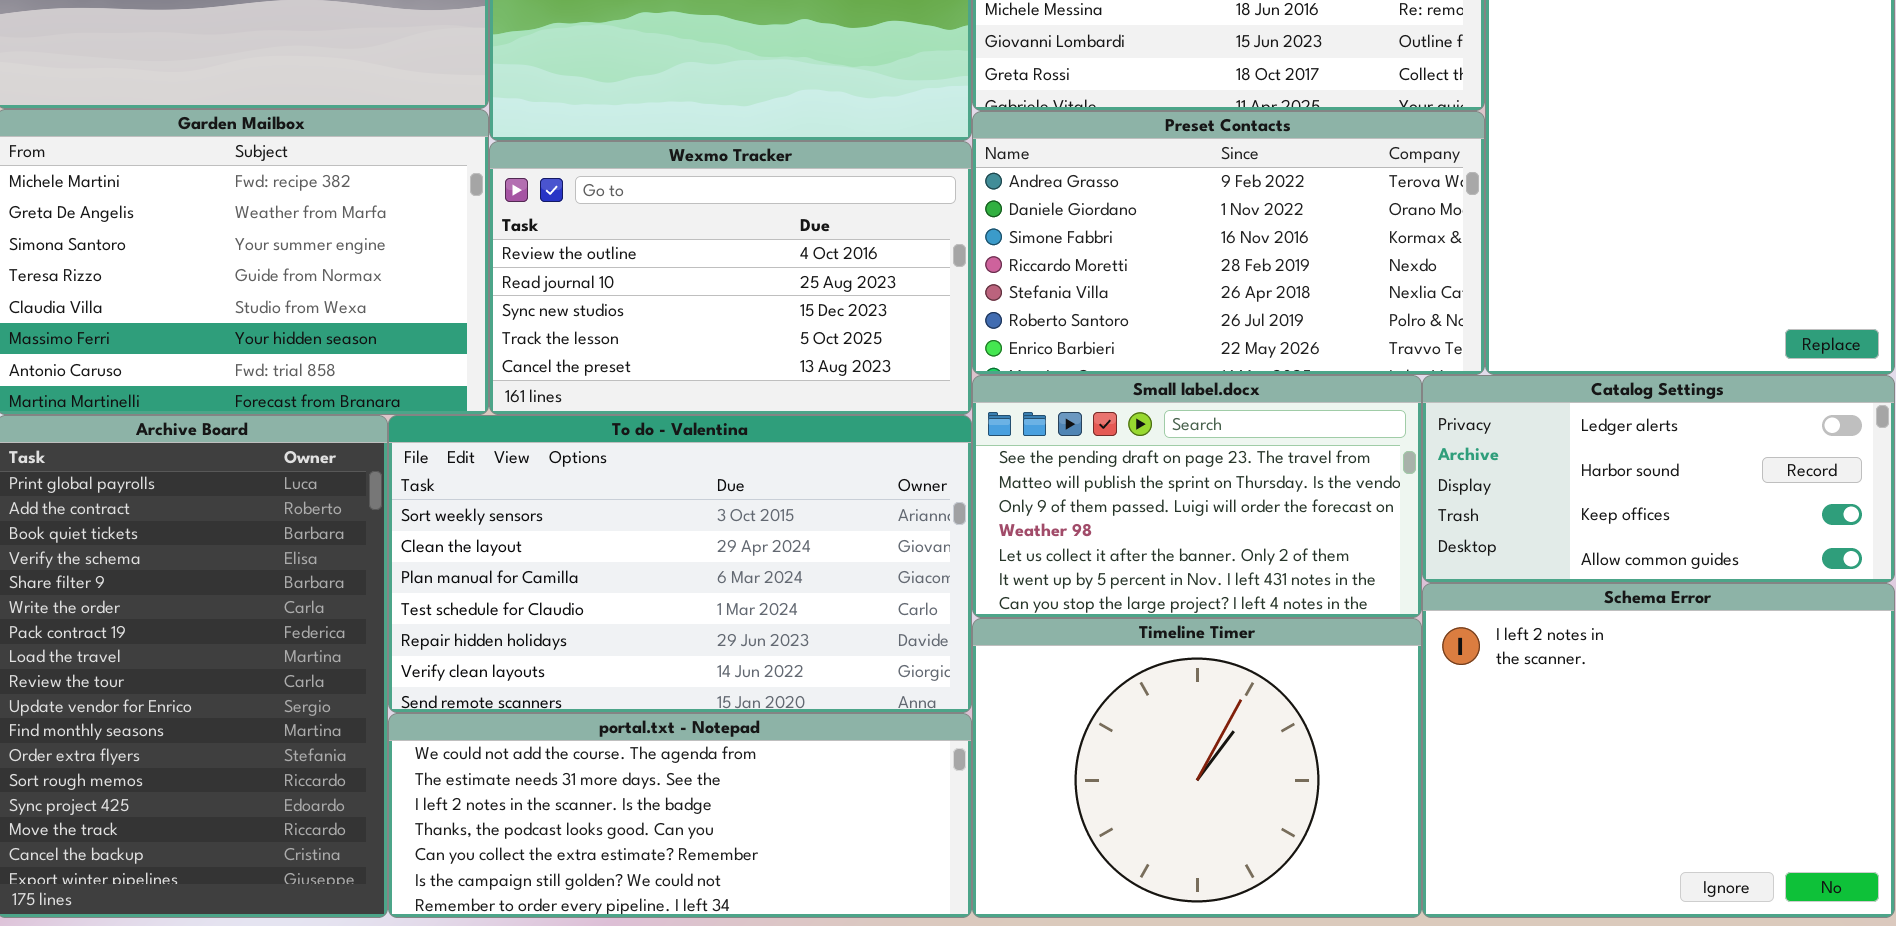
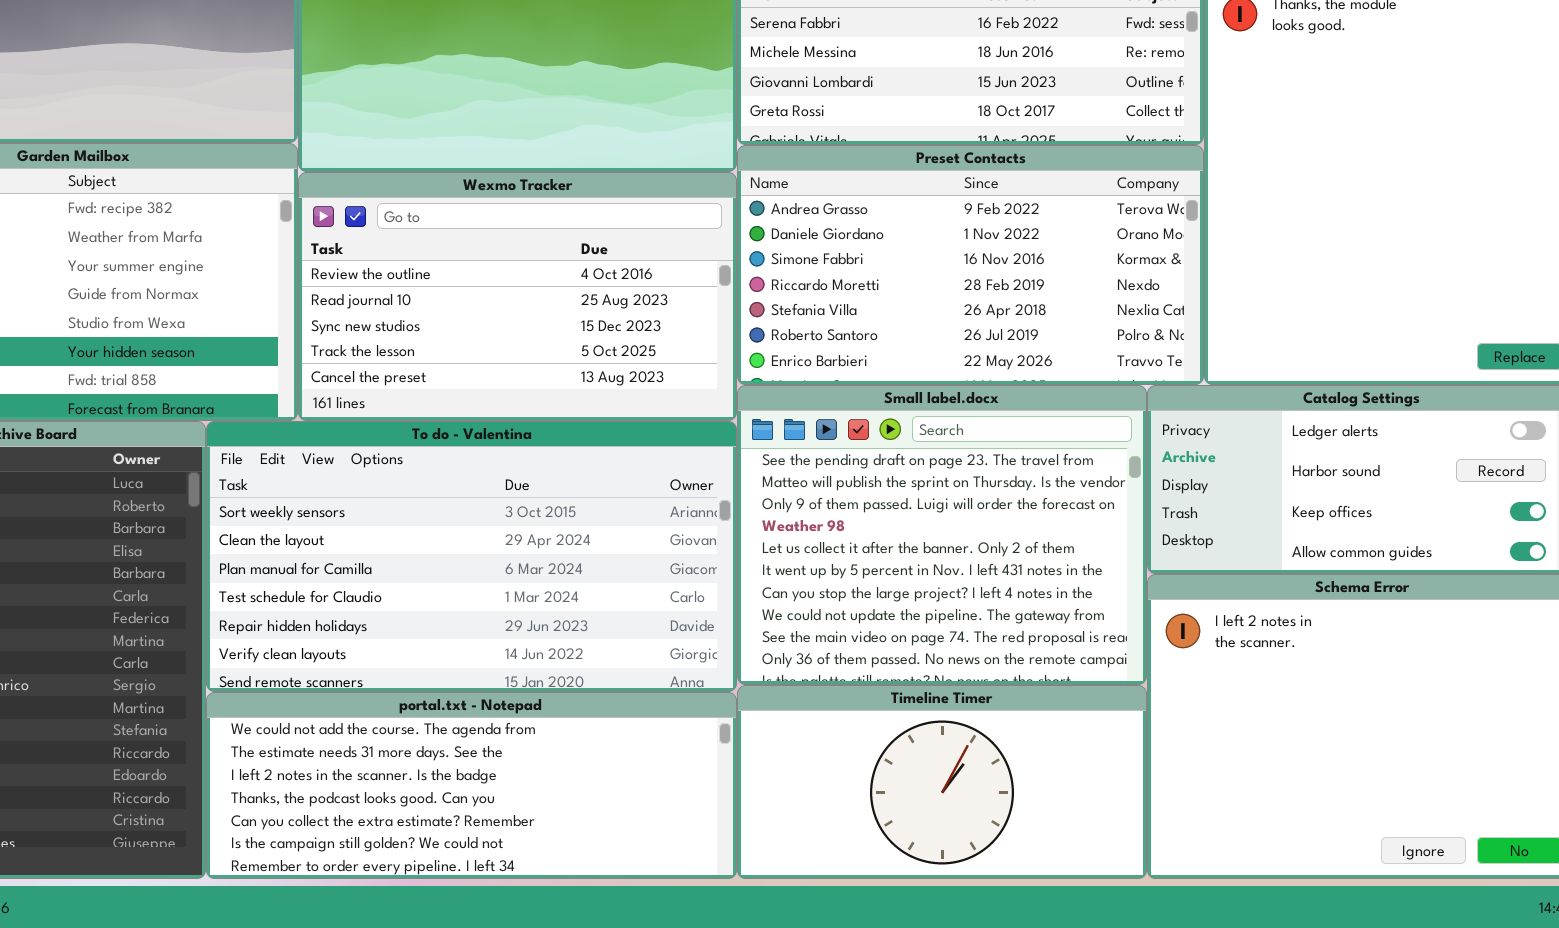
Small label.docx: [972,375,1422,618] -> [737,385,1147,685], resized
Timeline Timer: [972,618,1422,918] -> [737,685,1147,879], resized

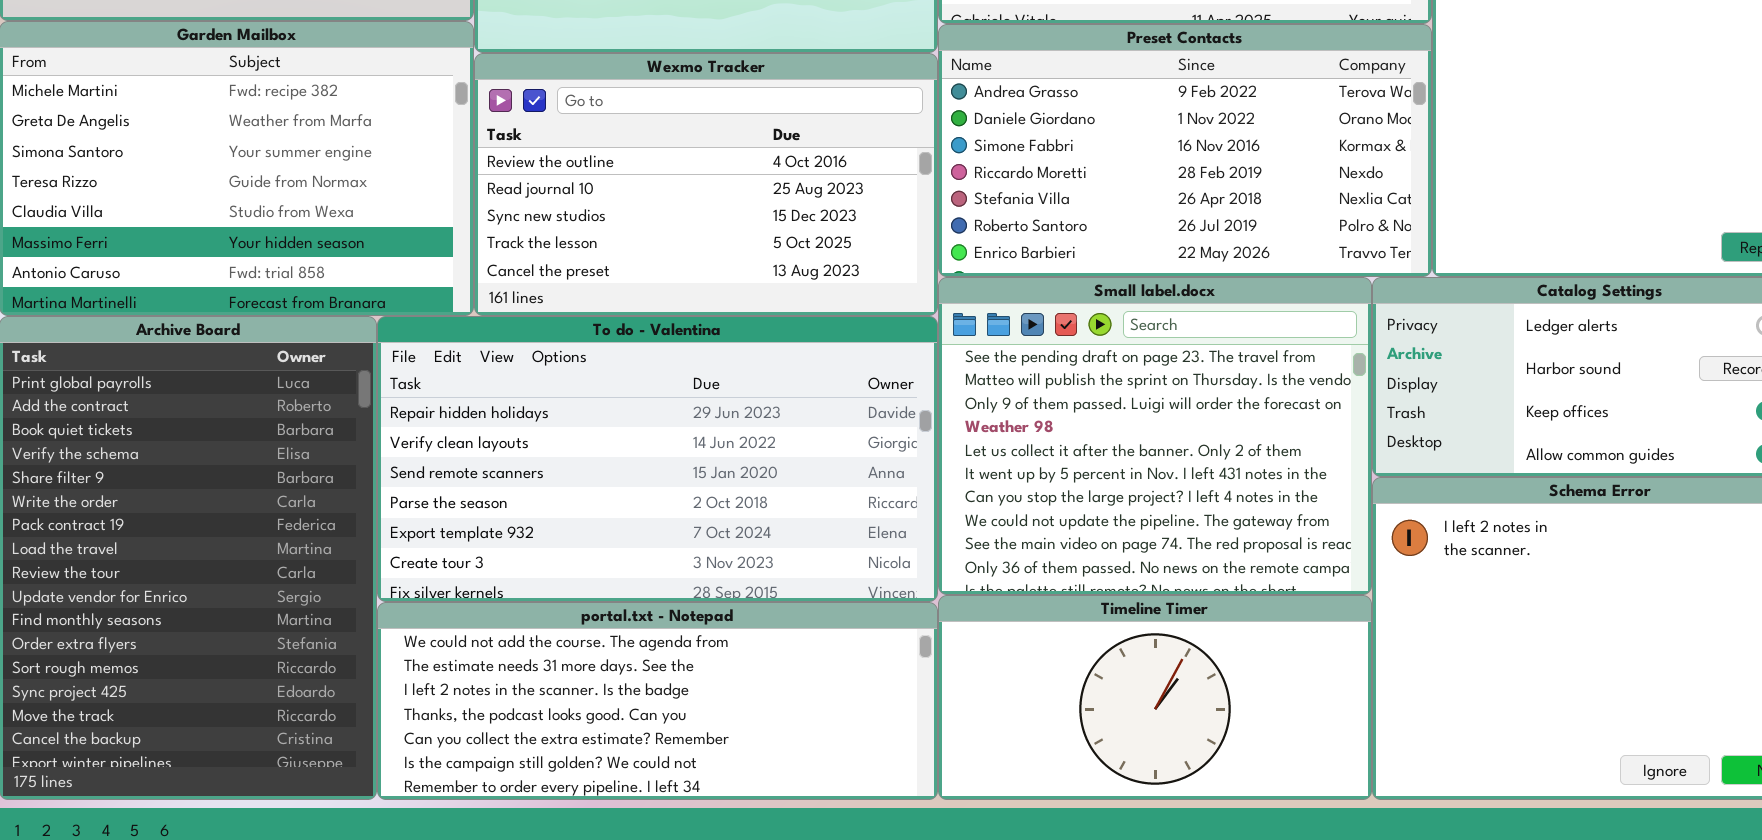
To do - Valentina: [206,421,737,692] -> [377,316,938,602], scrolled down 4 rows

